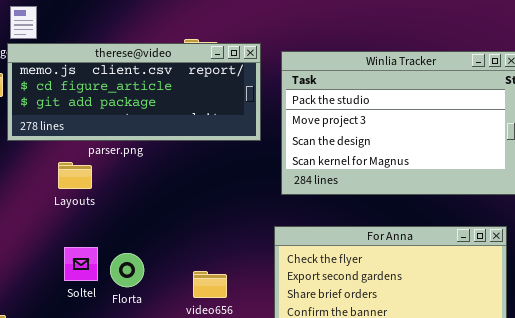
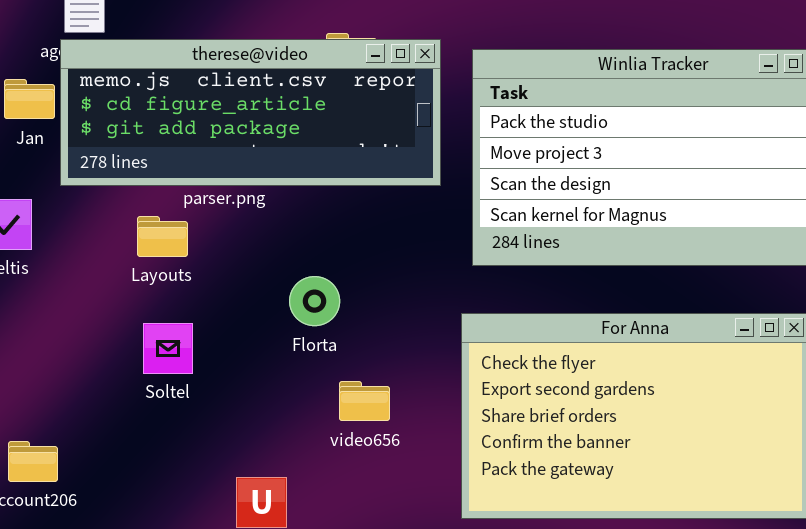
Soltel: [64,247,98,281] -> [143,323,193,374], moved
Florta: [110,253,144,287] -> [289,276,340,326], moved

